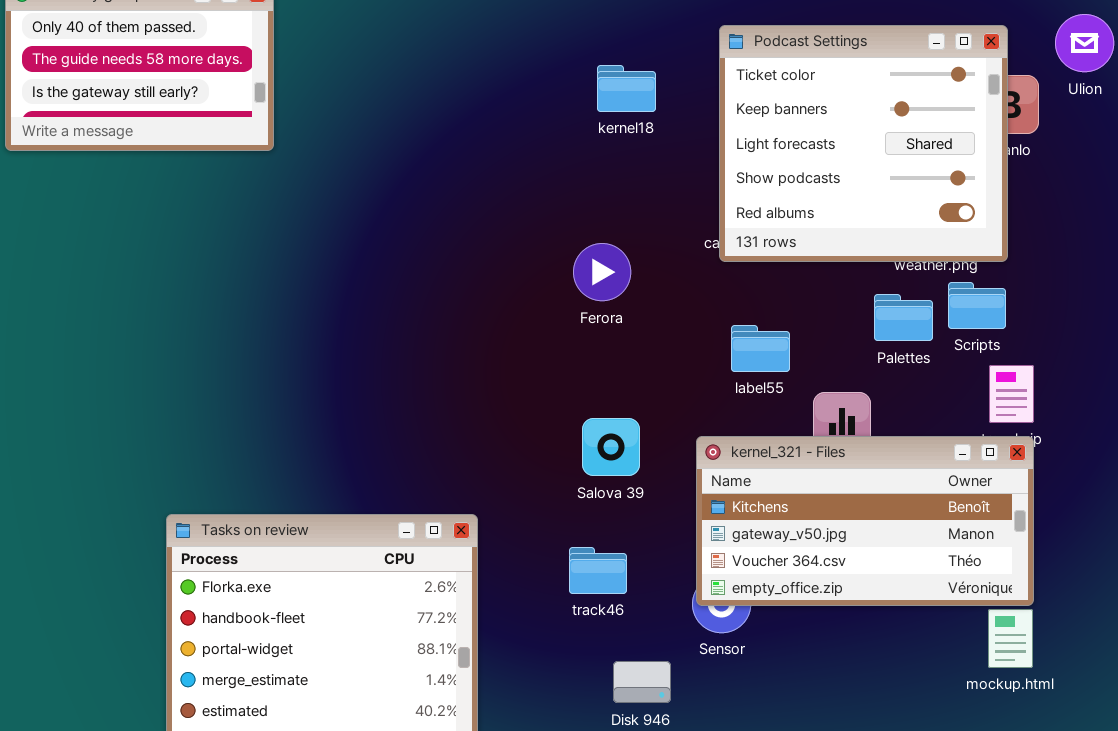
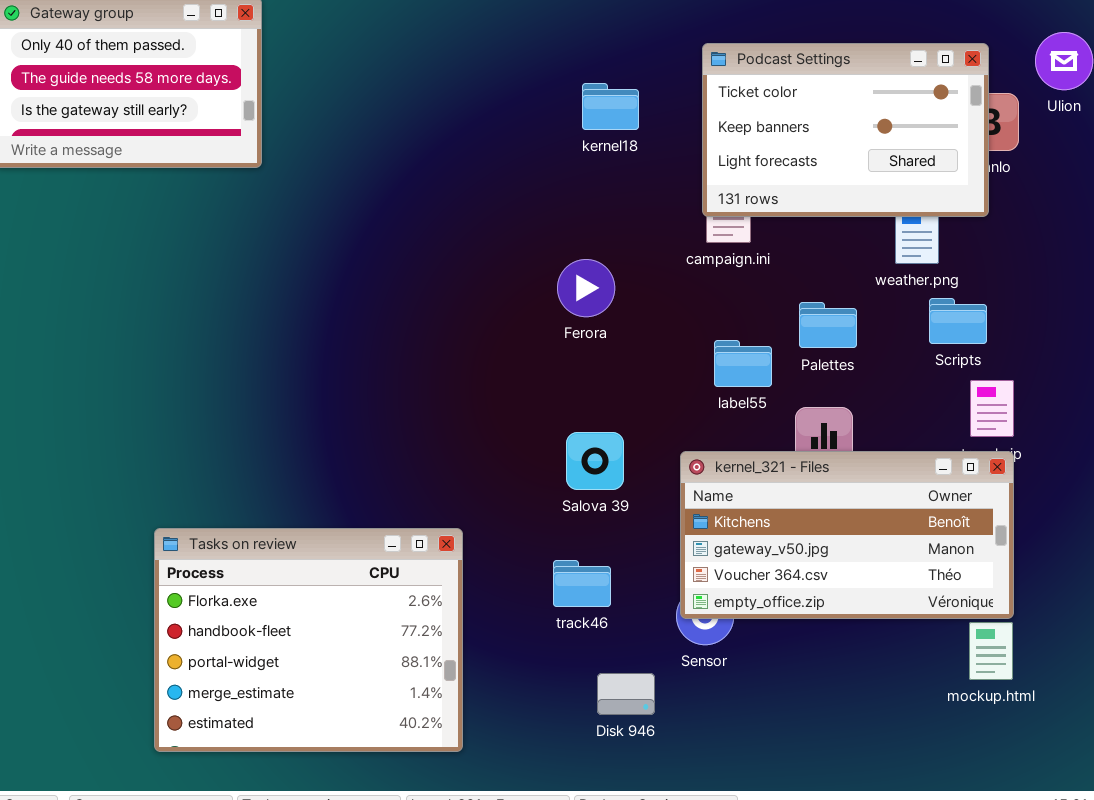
Podcast Settings: [719,25,1008,262] -> [702,43,989,217], resized
Palettes: [874,294,933,341] -> [799,302,857,348], moved

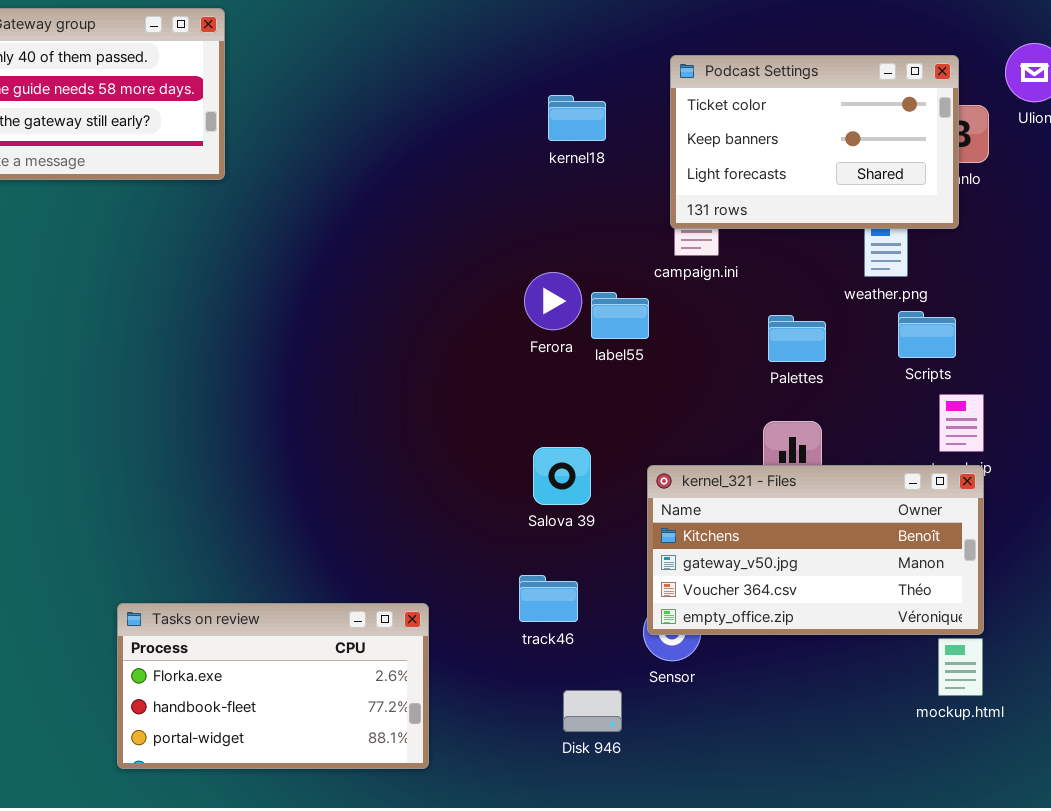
label55: [714,340,772,387] -> [591,292,649,339], moved
Tasks on review: [154,528,463,752] -> [117,603,429,769], resized

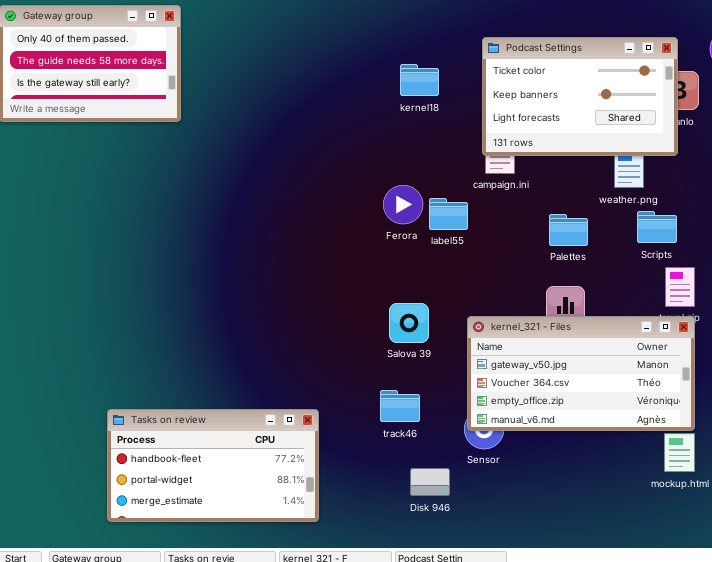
kernel_321 - Files: [647,465,984,635] -> [467,316,695,431], scrolled down 1 row
Tasks on review: [117,603,429,769] -> [107,409,319,522], scrolled down 1 row

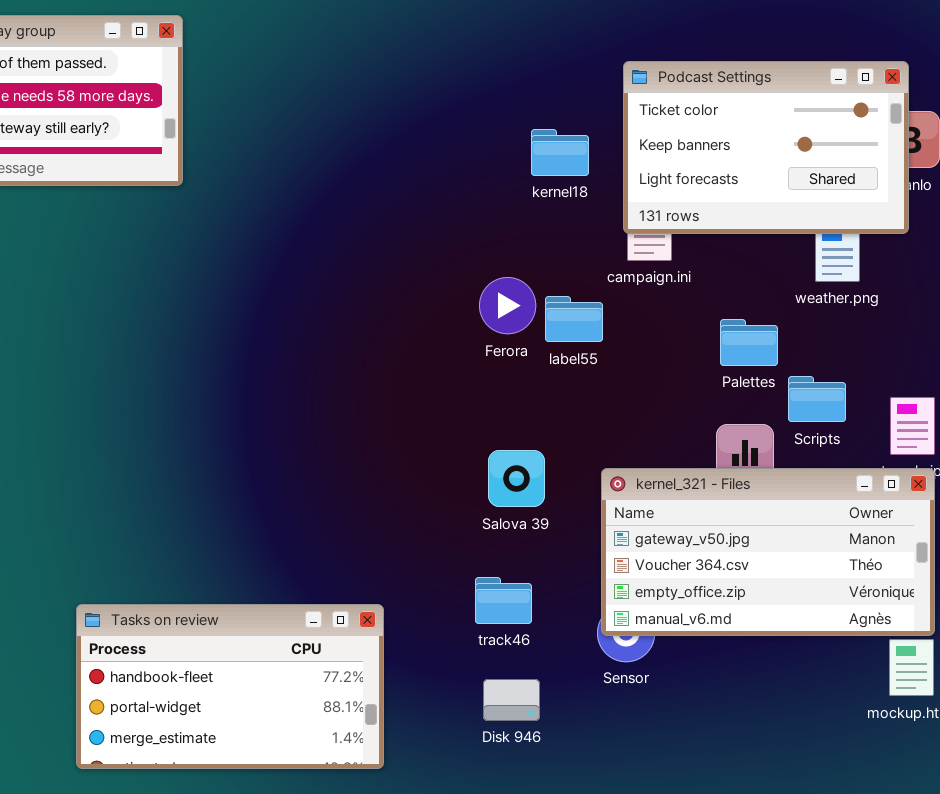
kernel18: [400,64,439,96] -> [531,129,589,176], moved
Scripts: [637,211,677,243] -> [788,376,846,422], moved
Disk 946: [410,468,450,496] -> [483,679,540,721], moved

